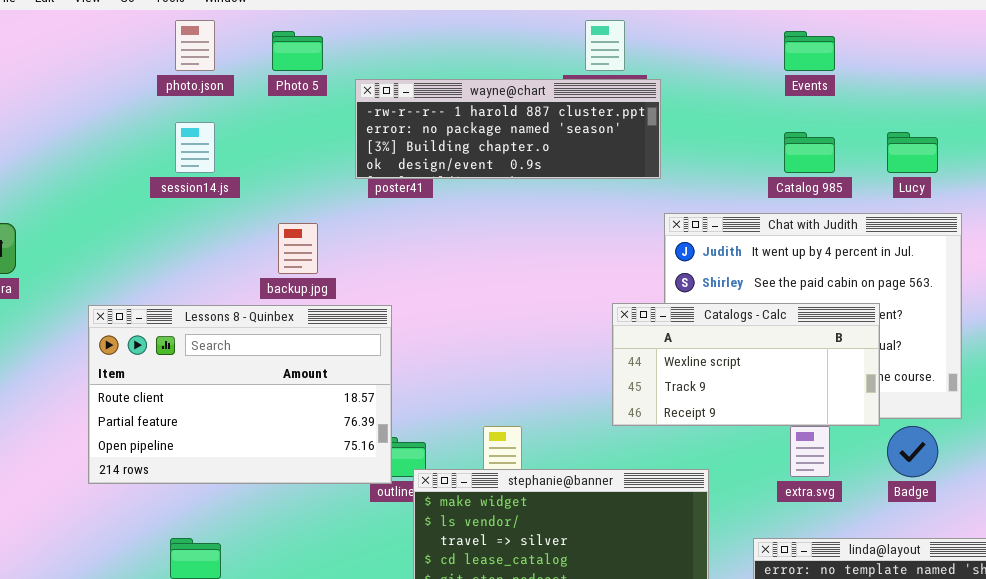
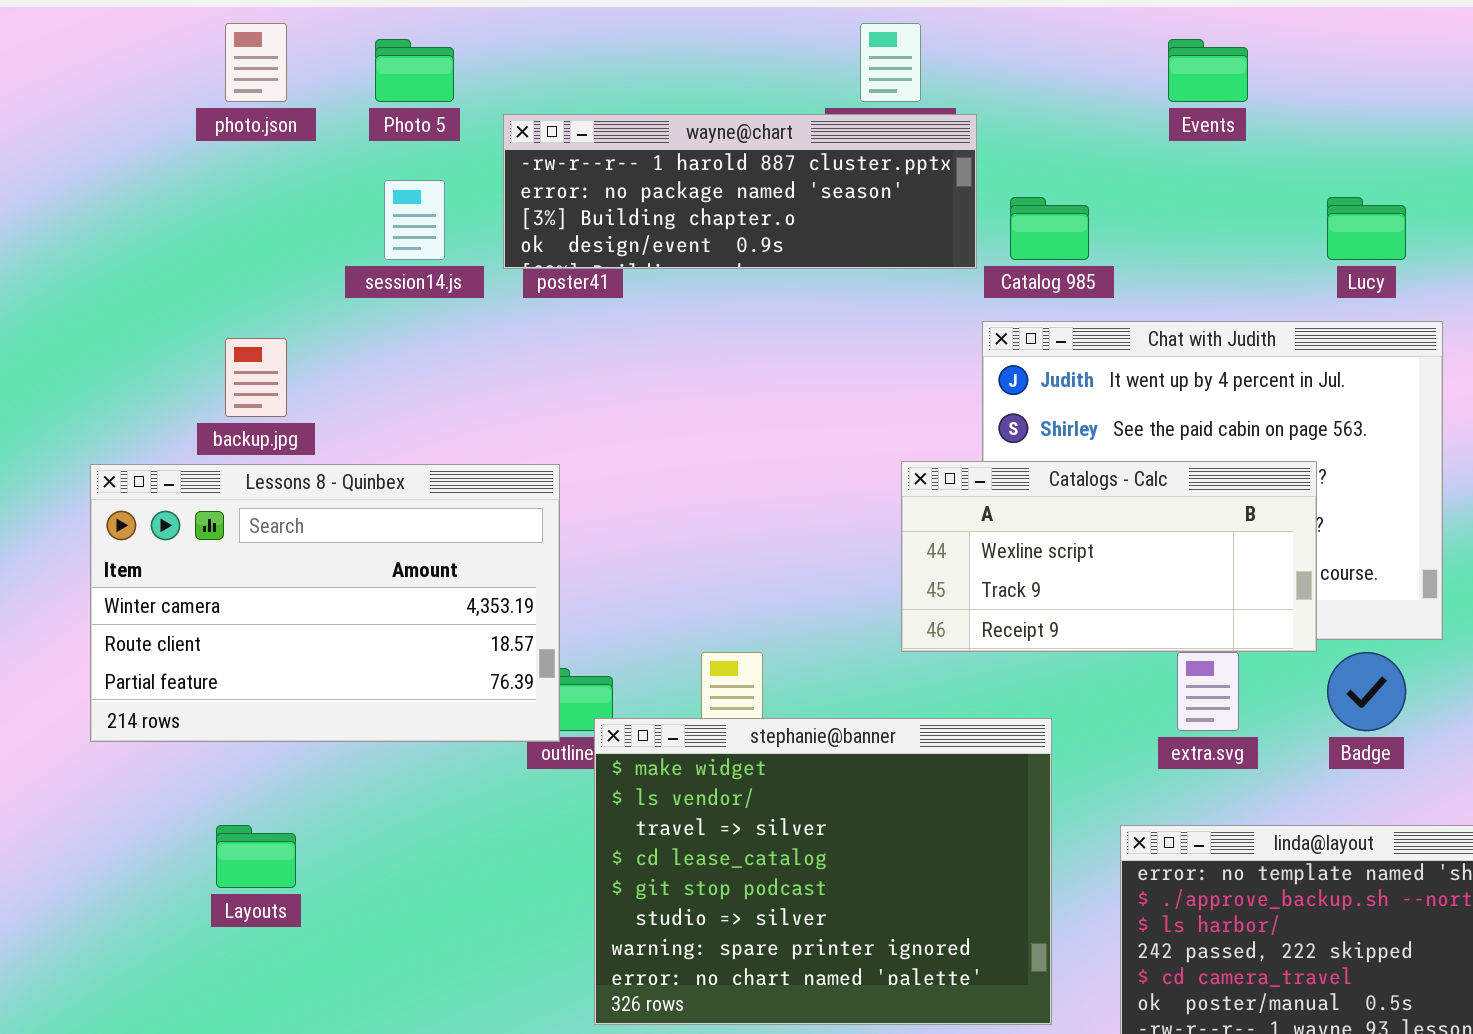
session14.js: [175,122,215,173] -> [384,180,445,260], moved
Catalog 985: [784,132,835,173] -> [1010,197,1089,260], moved
backup.jpg: [278,223,318,274] -> [225,338,287,417], moved
Lessons 8 - Quinbex: [88,305,392,484] -> [90,464,560,742], scrolled up 1 row

